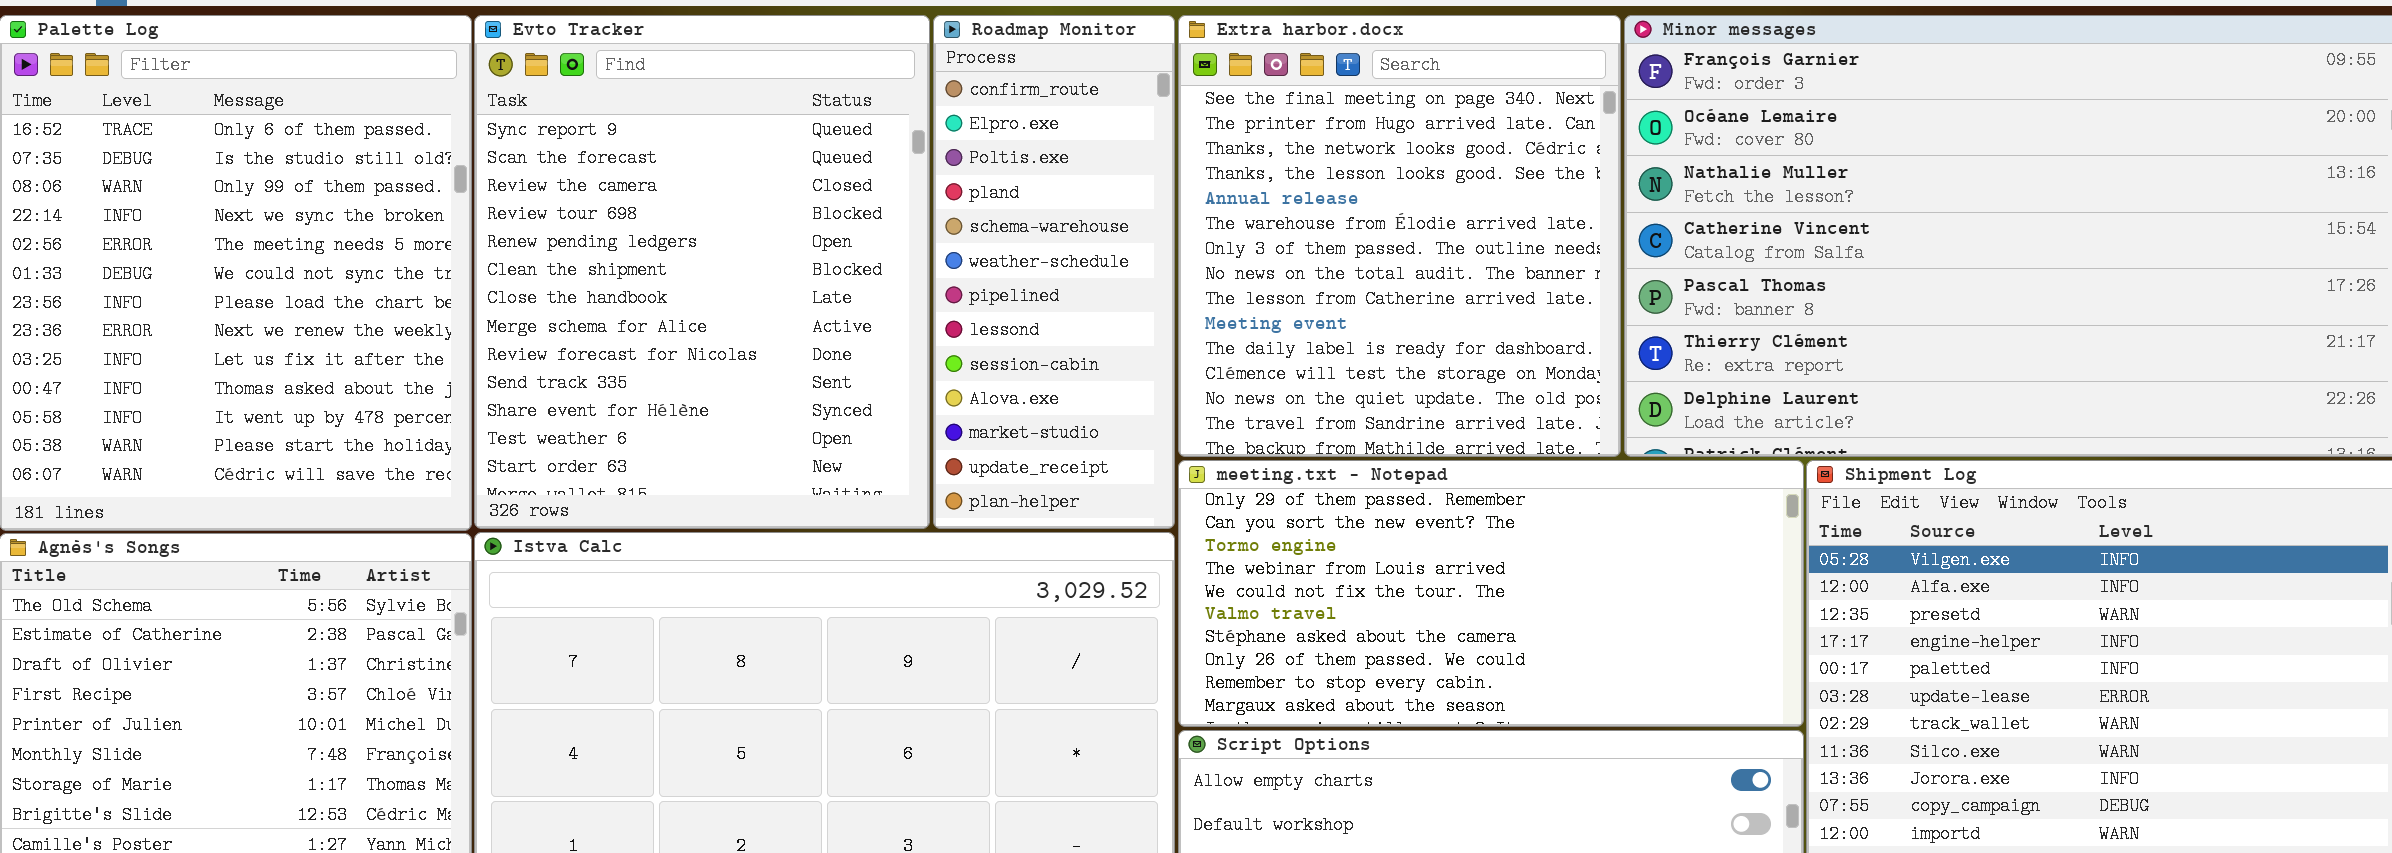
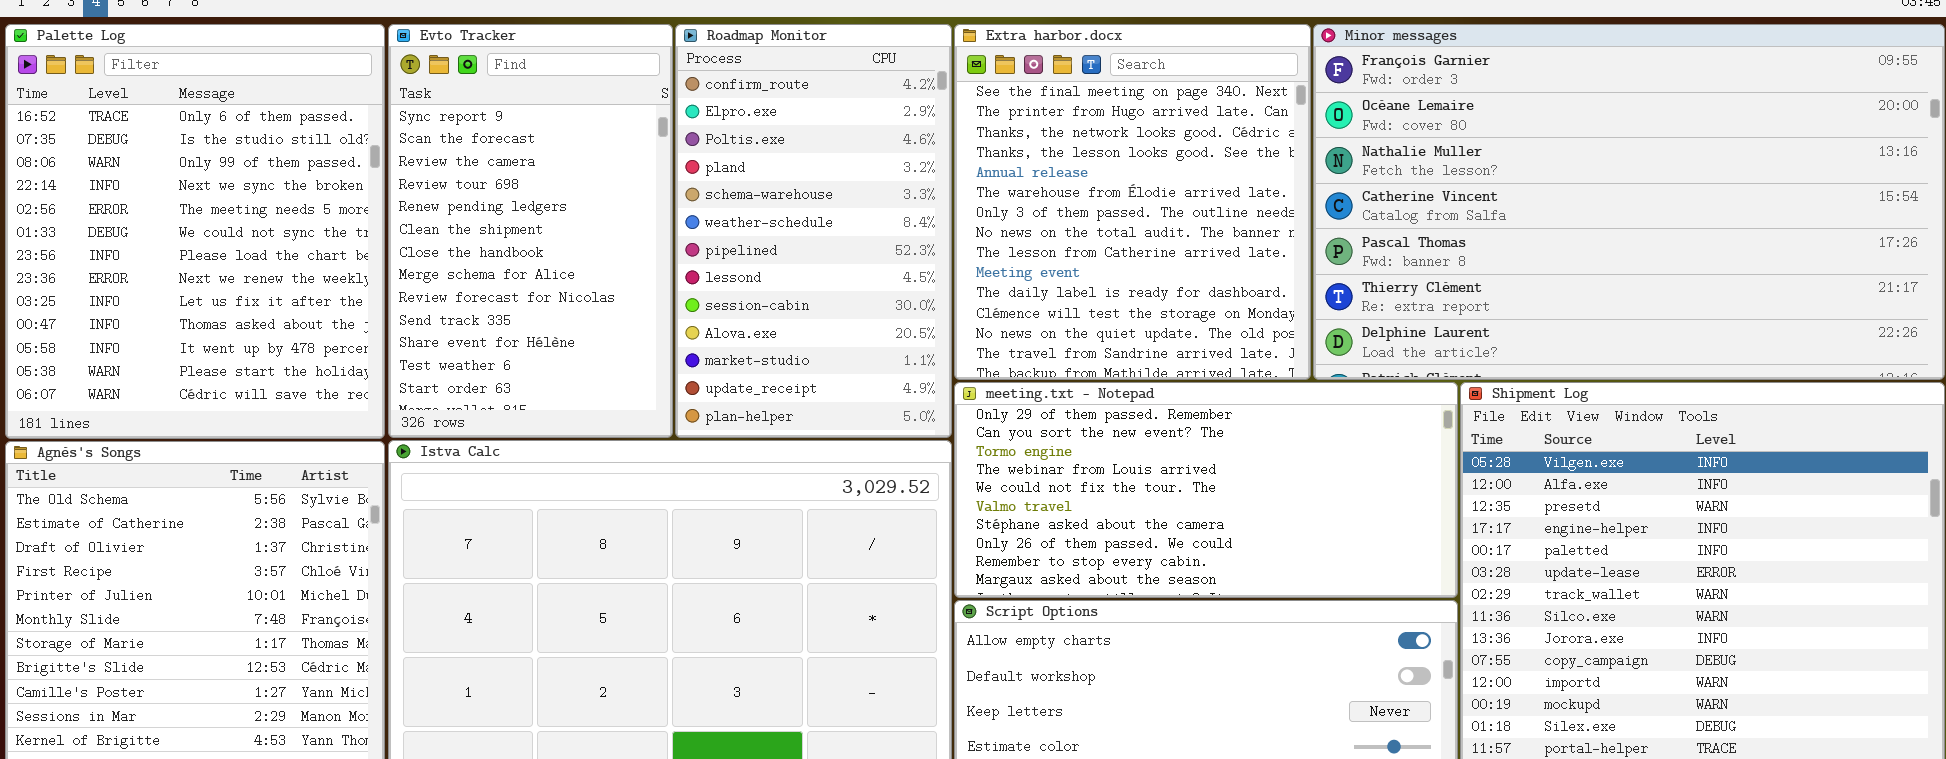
Evto Tracker: [474,15,930,529] -> [388,24,673,438], resized
Roadmap Monitor: [933,15,1175,529] -> [675,24,952,438], resized

